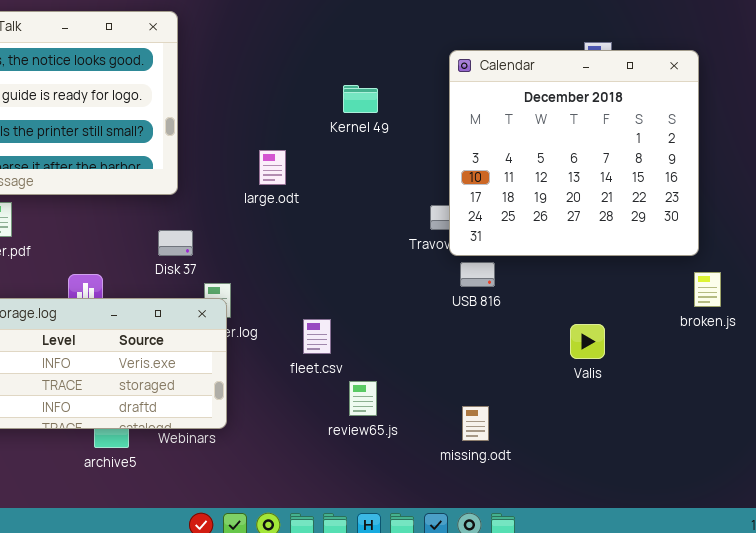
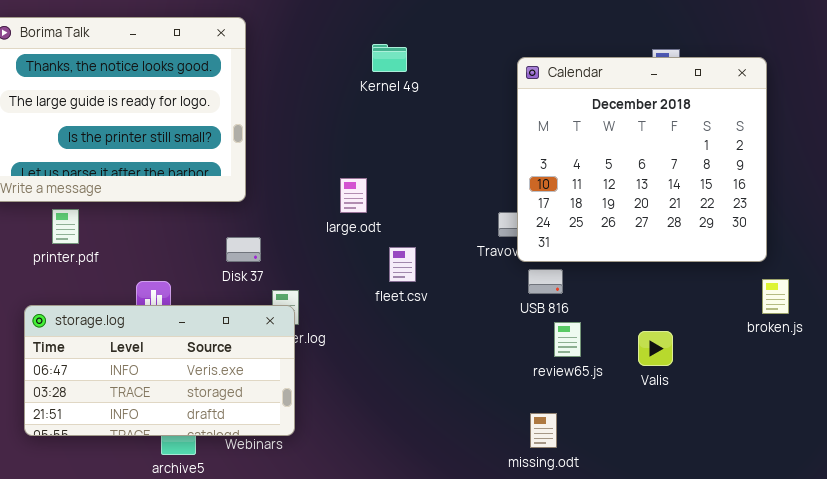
Kernel 49: [343,85,378,113] -> [372,44,407,72], moved
large.odt: [259,150,286,185] -> [340,178,367,213], moved
fleet.csv: [303,319,331,354] -> [389,247,416,282], moved
review65.js: [349,381,377,416] -> [554,322,581,357], moved

